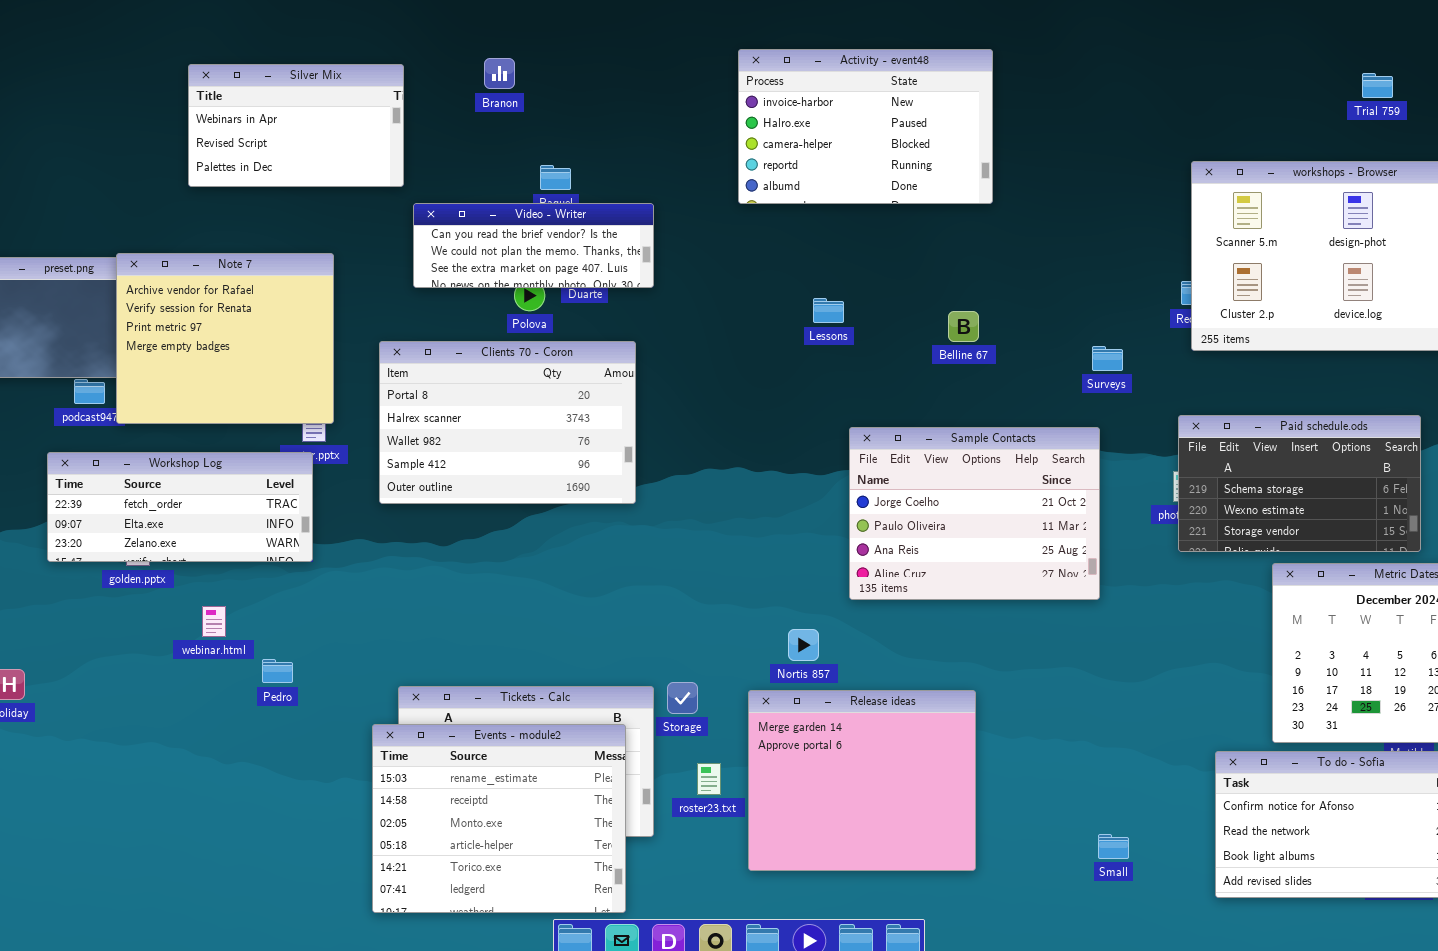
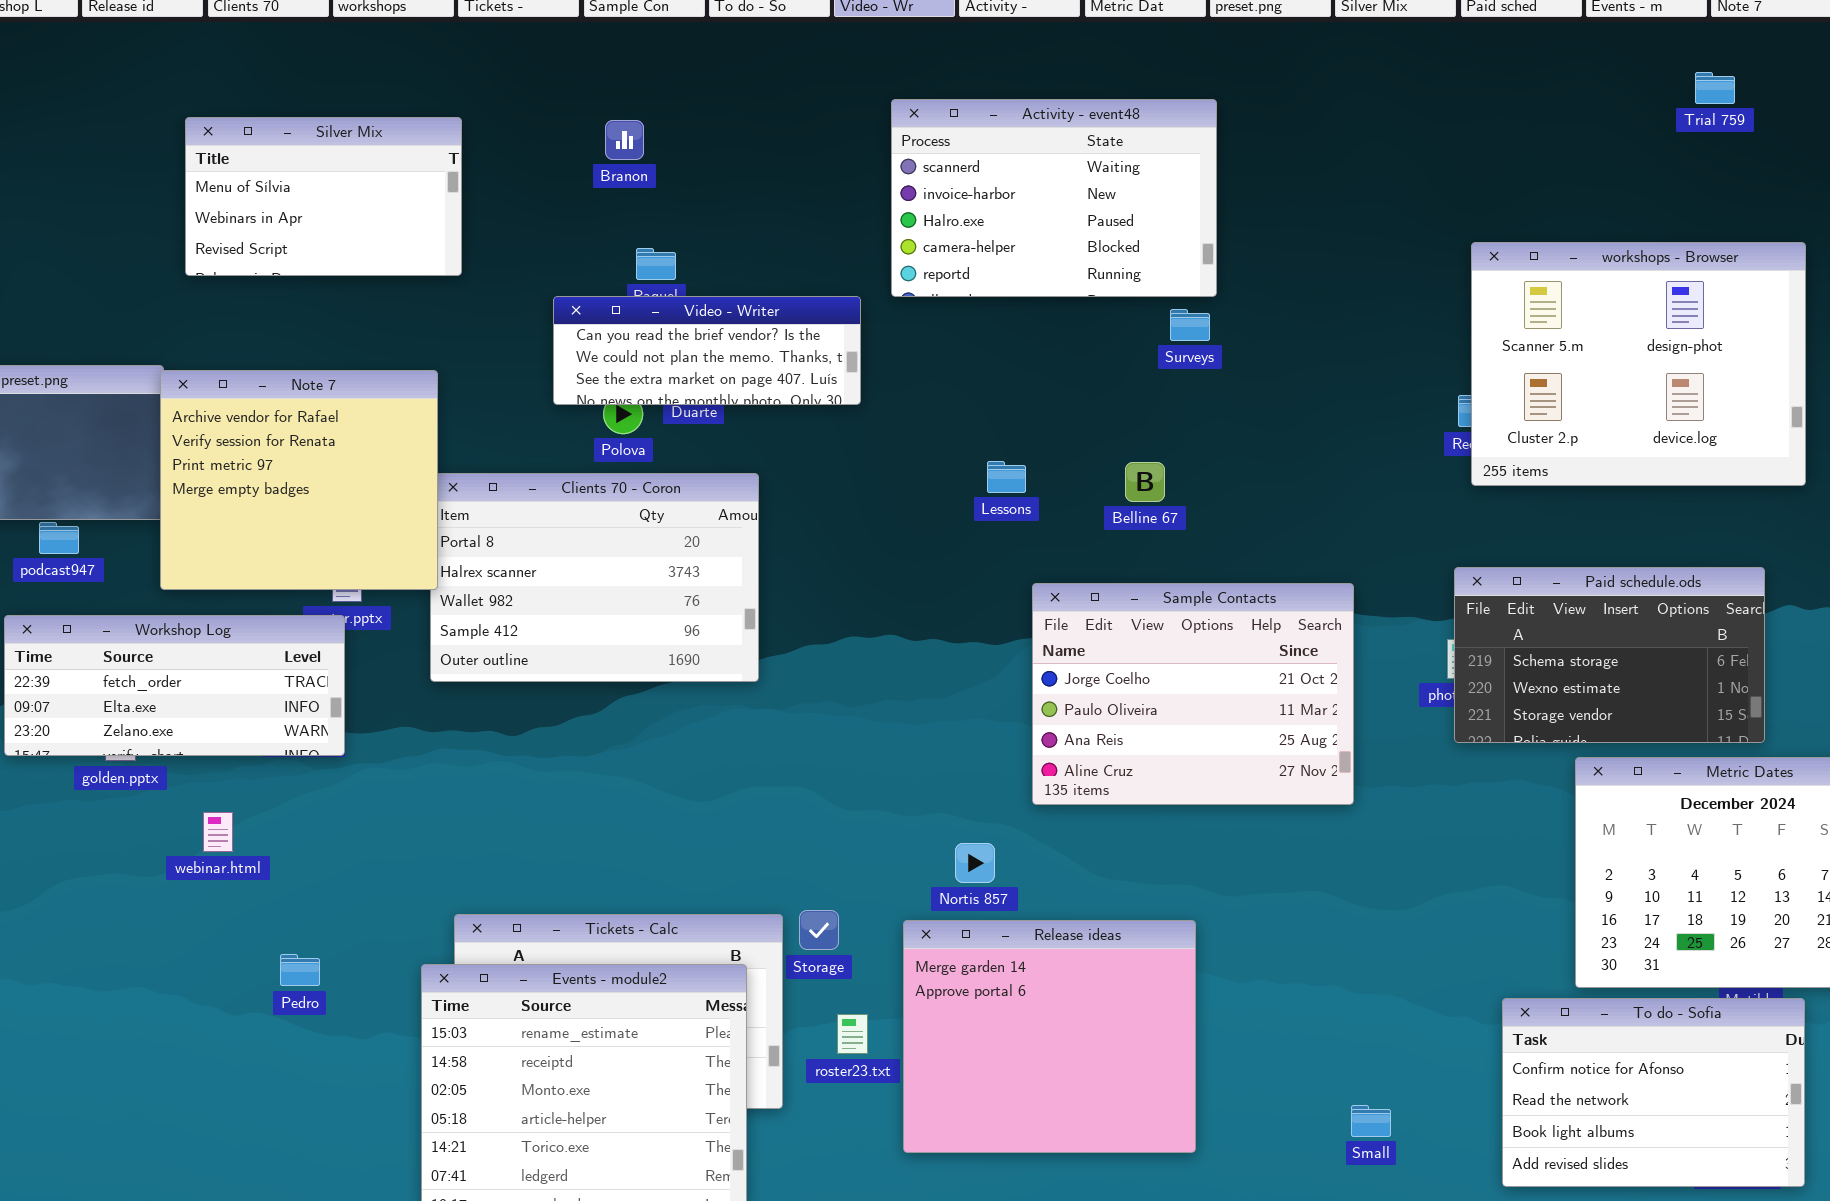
Activity - event48: [738,49,993,204] -> [891,99,1217,297], scrolled up 1 row
Branon: [484,58,515,89] -> [605,120,644,160], moved
Silver Mix: [188,64,404,187] -> [185,117,462,276], scrolled up 1 row
Trial 759: [1362,73,1393,98] -> [1695,72,1735,104], moved
Video - Writer: [413,203,654,288] -> [553,296,861,405], moved
Note 7: [116,253,334,424] -> [160,370,438,590], moved
Lessons: [813,298,844,323] -> [987,461,1026,493], moved
Belline 67: [948,311,979,342] -> [1125,462,1165,502], moved
Surveys: [1092,346,1123,371] -> [1170,309,1210,341], moved
Pedro: [262,659,293,683] -> [280,954,320,986], moved

